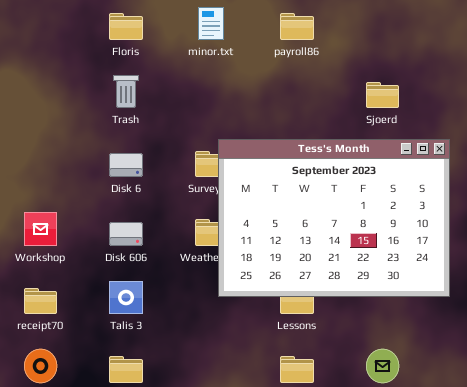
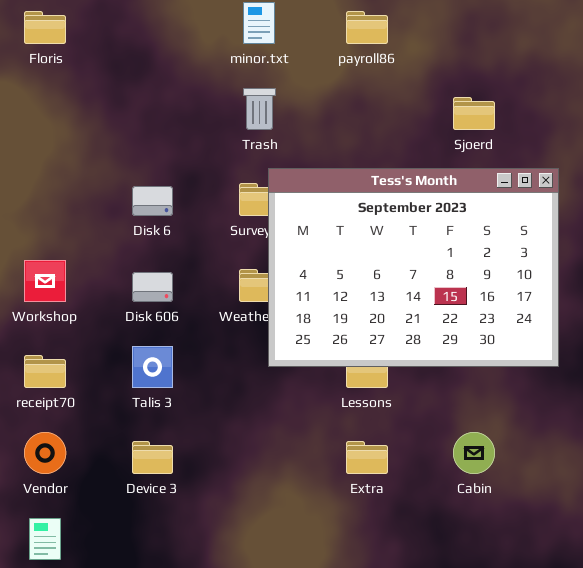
Floris: [109,13,143,40] -> [24,11,66,44], moved
Trash: [113,75,139,108] -> [243,88,276,130], moved

